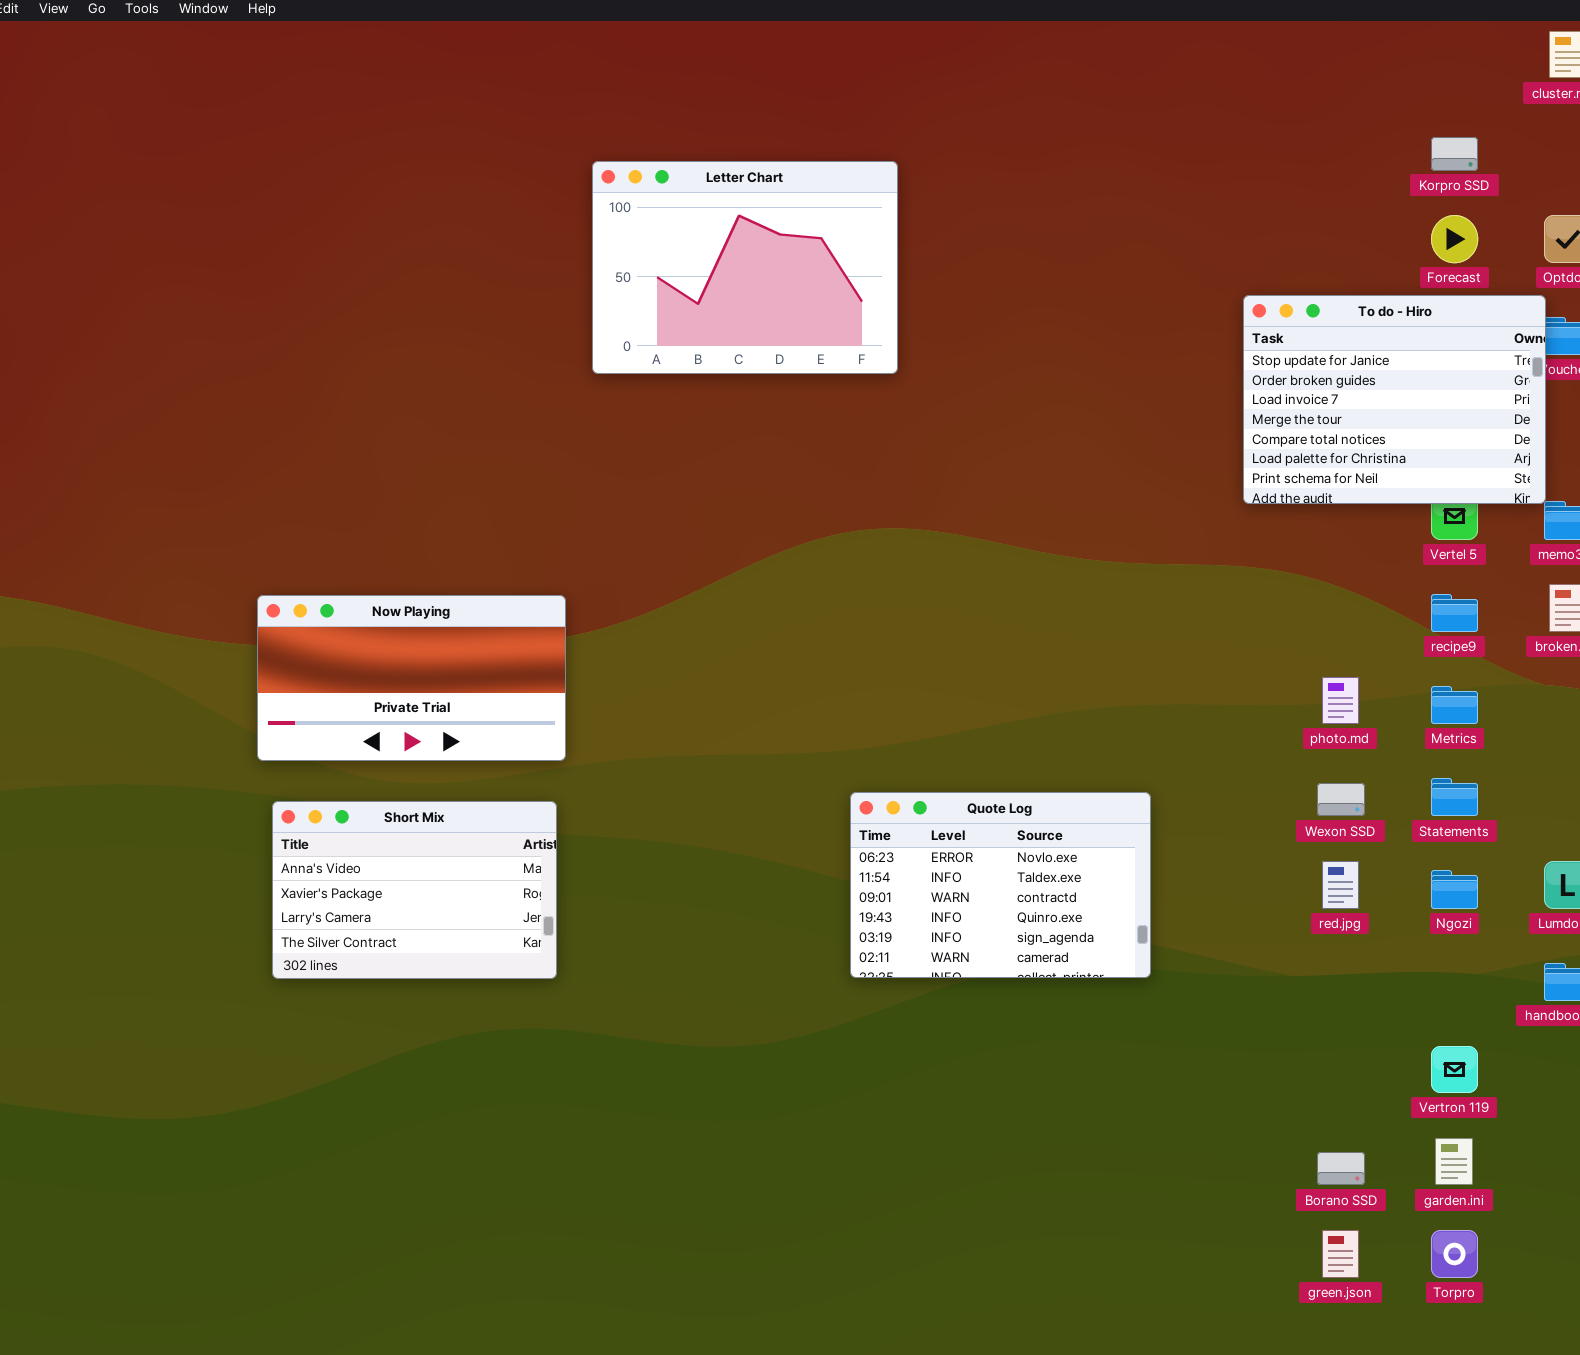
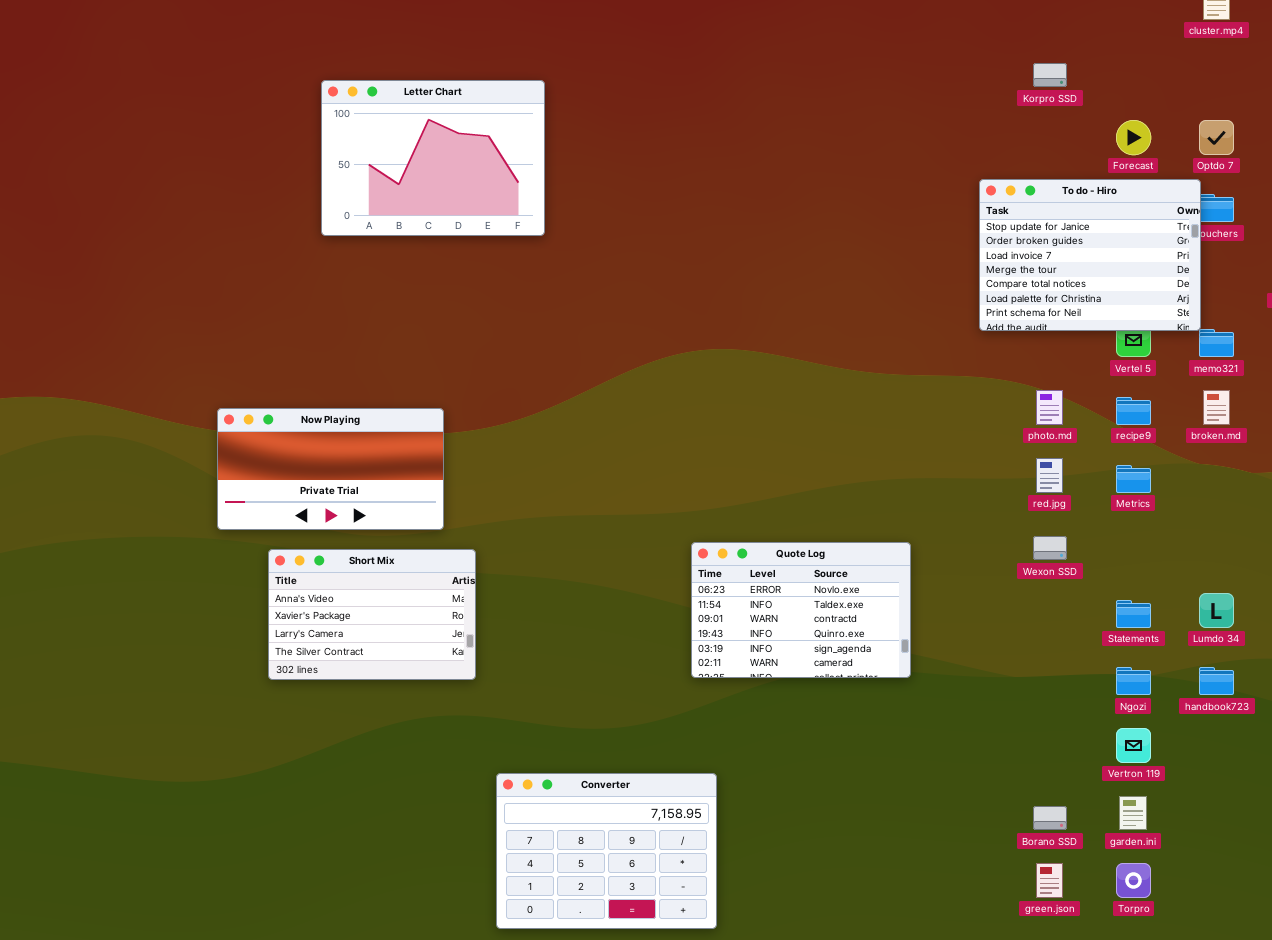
Korpro SSD: [1431,137,1478,171] -> [1033,63,1067,87], moved
Letter Chart: [592,161,898,374] -> [321,80,545,236], moved
Now Playing: [257,595,566,761] -> [217,408,444,530], moved
photo.md: [1322,677,1359,724] -> [1036,390,1063,425], moved
Statements: [1431,778,1478,816] -> [1116,600,1151,628], moved
red.jpg: [1322,861,1359,909] -> [1036,458,1063,493], moved
Ngozi: [1431,870,1478,909] -> [1116,667,1151,695], moved
Converter: none -> [496,773,717,929], opened

